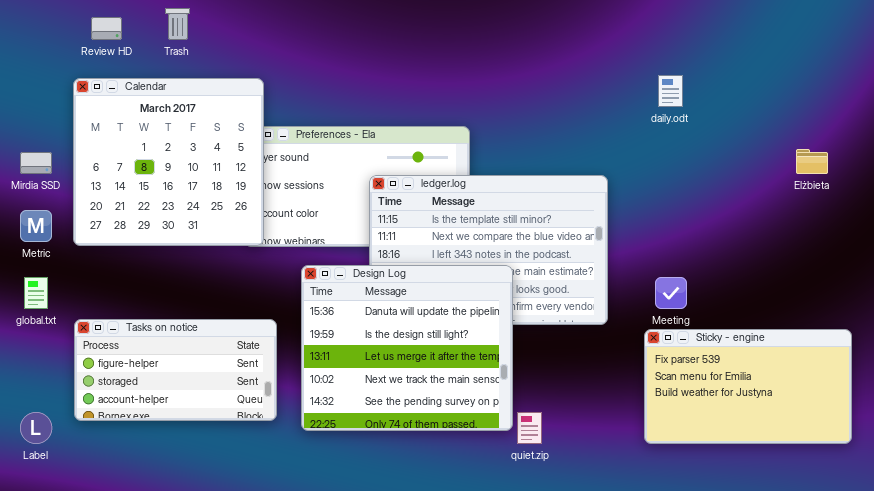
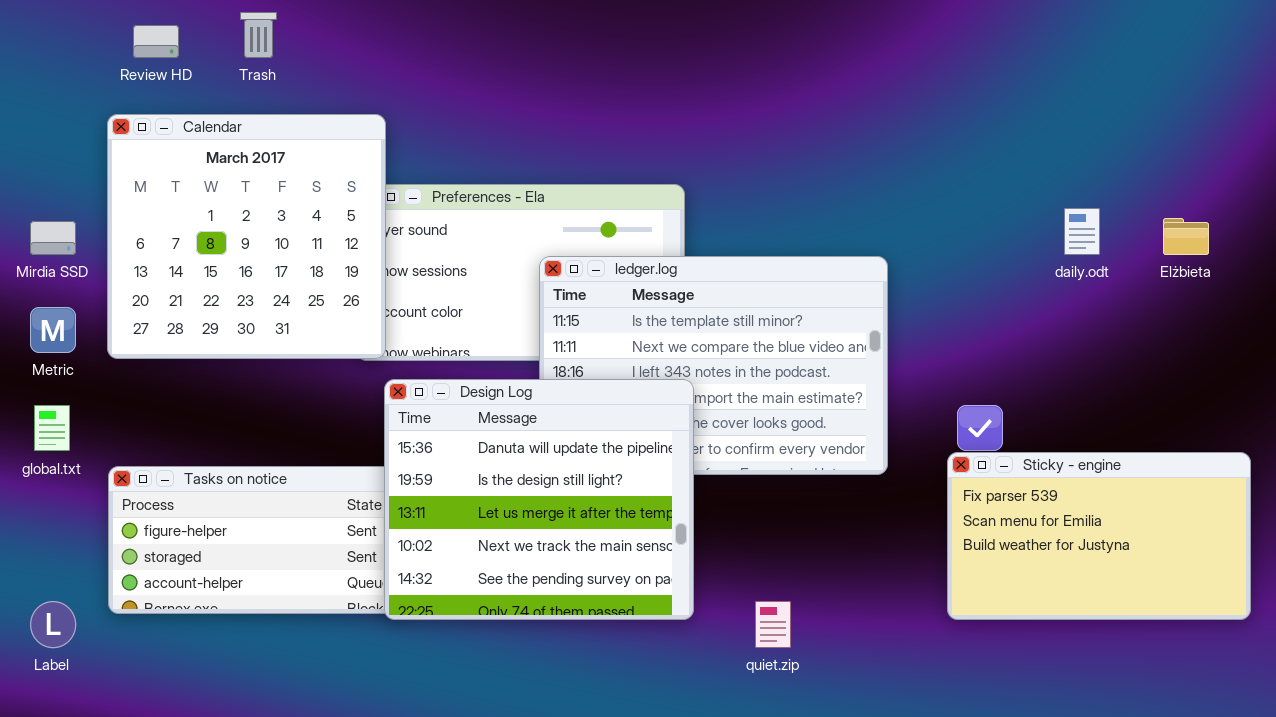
daily.odt: [658,75,683,107] -> [1064,208,1100,255], moved
Design Log: [301,265,513,431] -> [384,379,694,620], moved
Sticky - engine: [644,329,852,444] -> [947,452,1251,620], moved

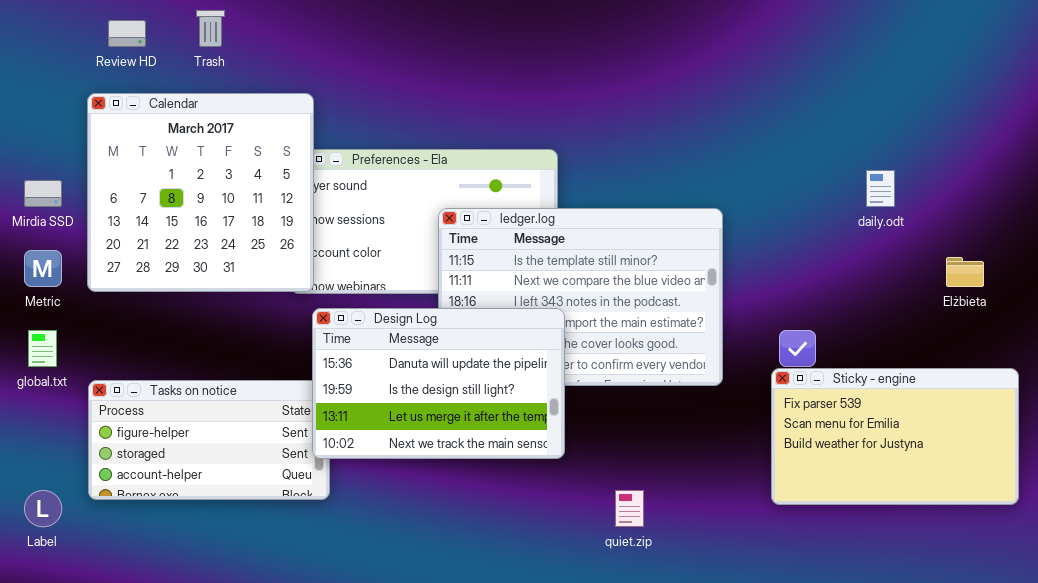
Elżbieta: [1163,218,1209,255] -> [946,257,984,287], moved
Design Log: [384,379,694,620] -> [312,308,565,459], resized

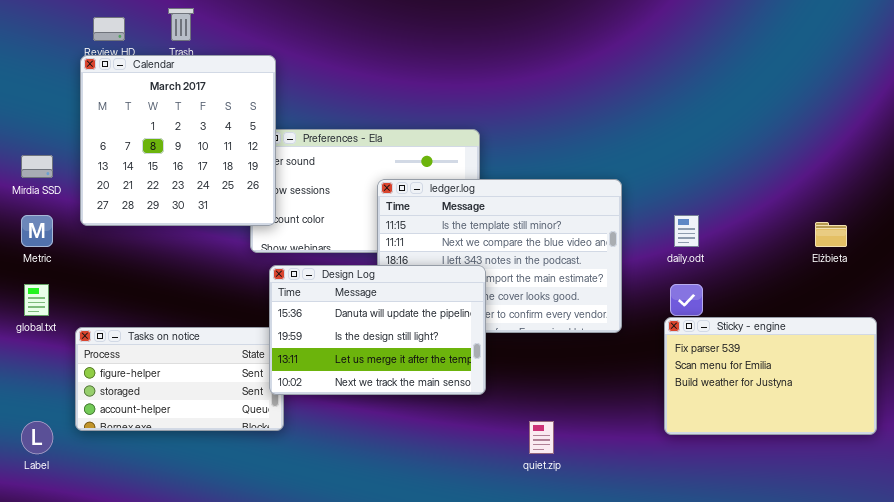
Calendar: [87,93,314,292] -> [80,55,276,226], moved
daily.odt: [866,170,895,207] -> [674,215,699,247], moved

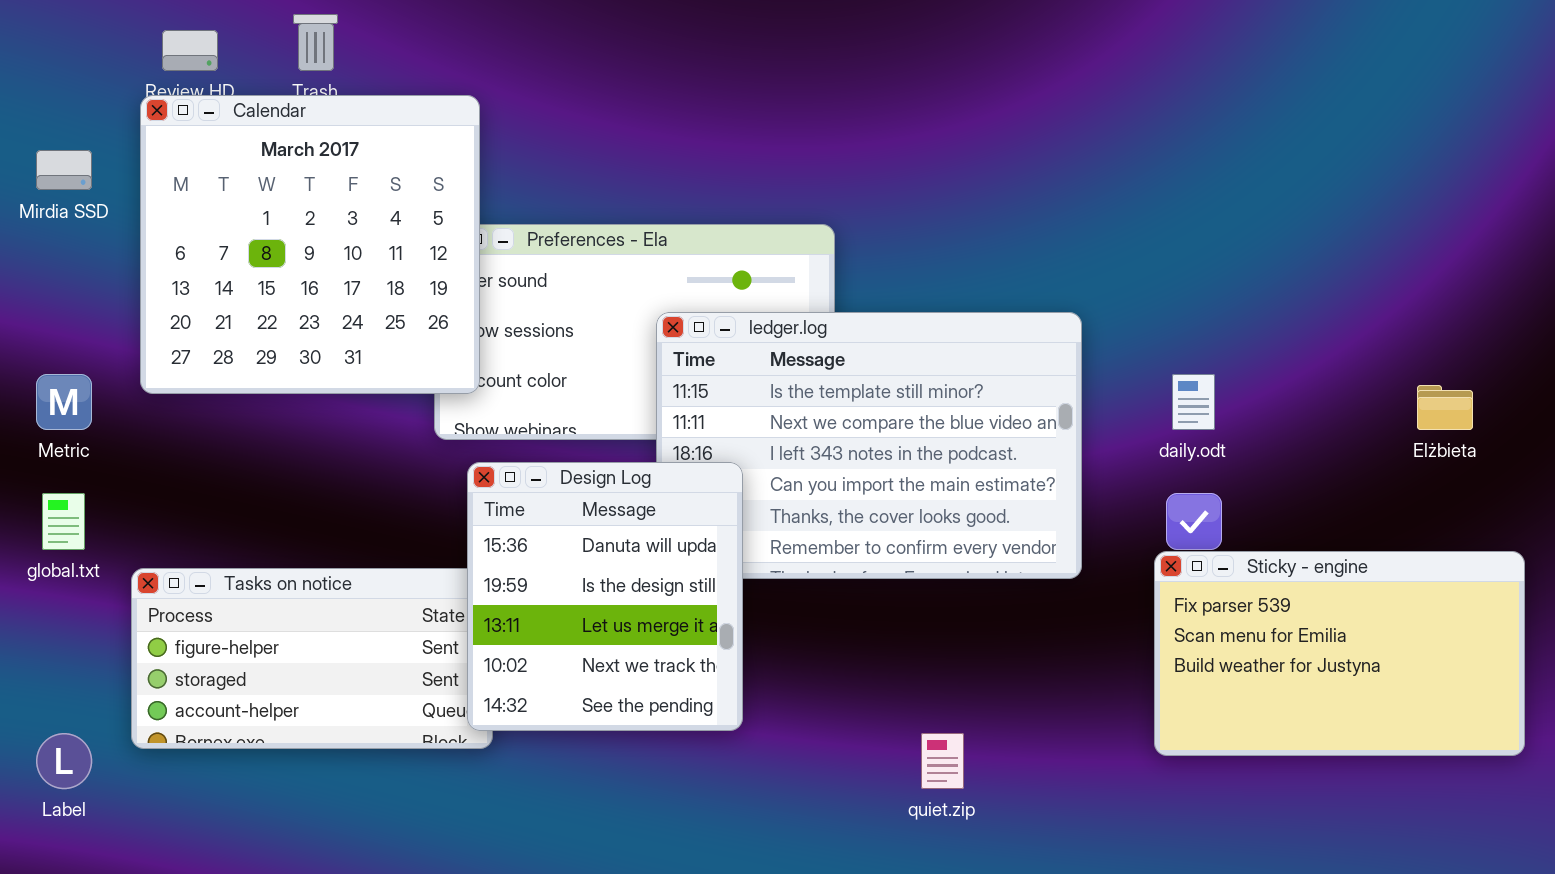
Mirdia SSD: [21,155,53,178] -> [36,150,92,190], moved
Design Log: [269,265,486,395] -> [467,462,743,731], resized

